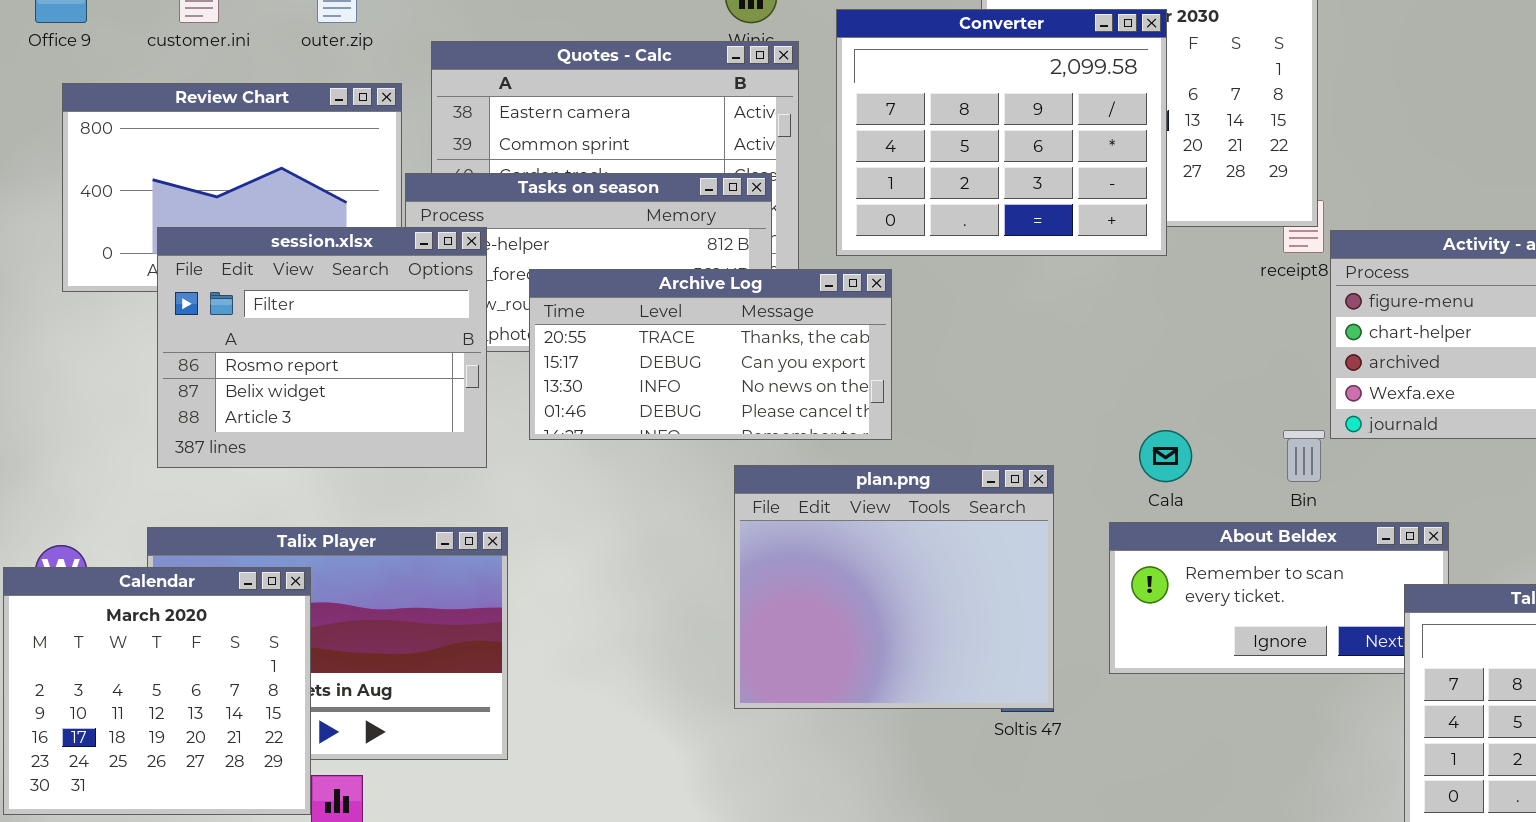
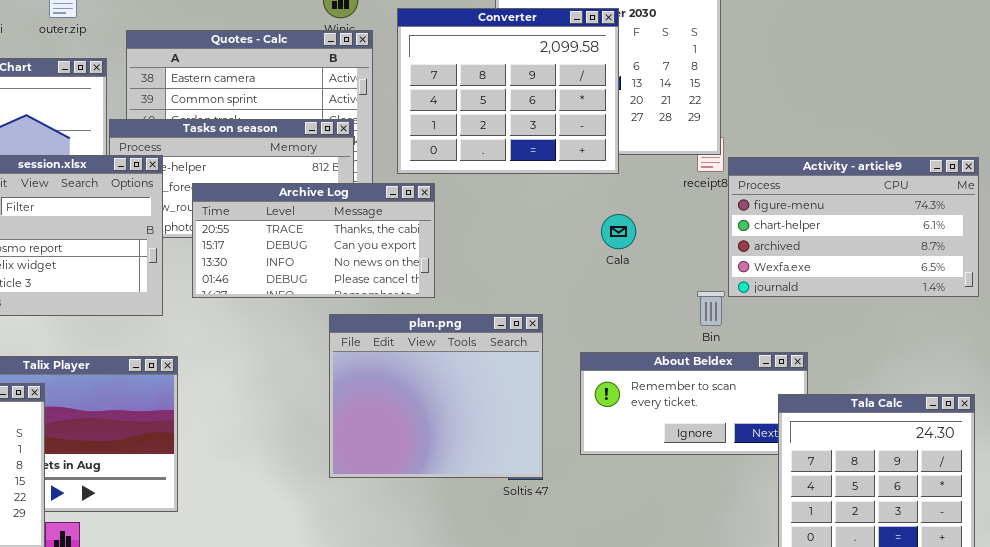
Cala: [1139,430,1192,482] -> [601,214,636,249], moved

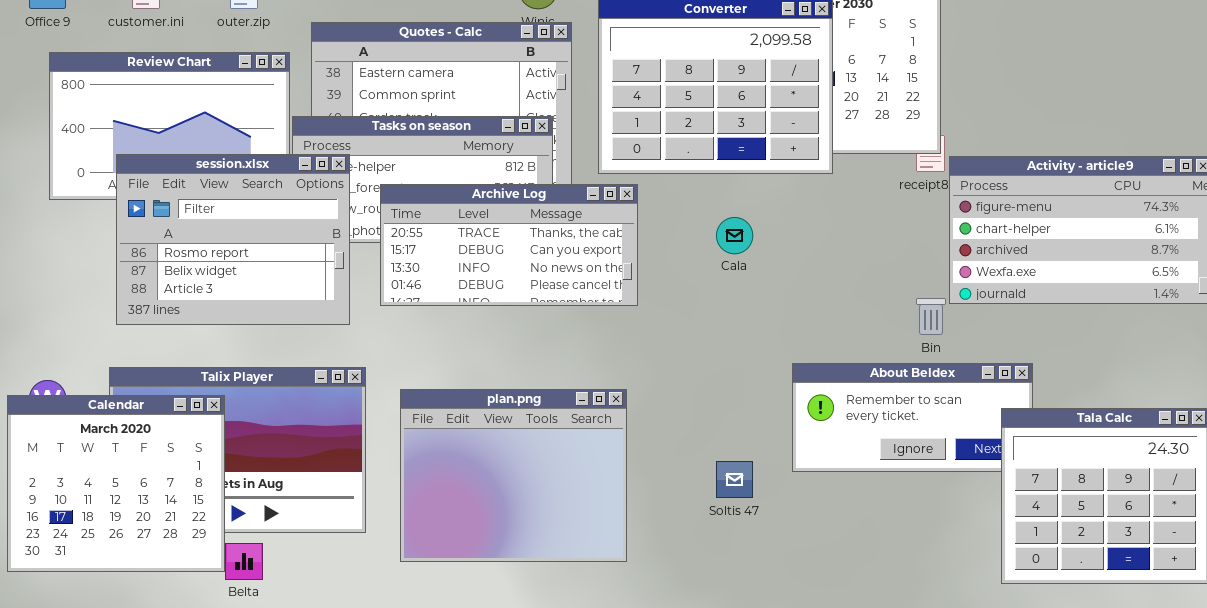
Cala: [601,214,636,249] -> [716,217,753,254], moved
plan.png: [329,314,543,478] -> [400,389,627,562], moved

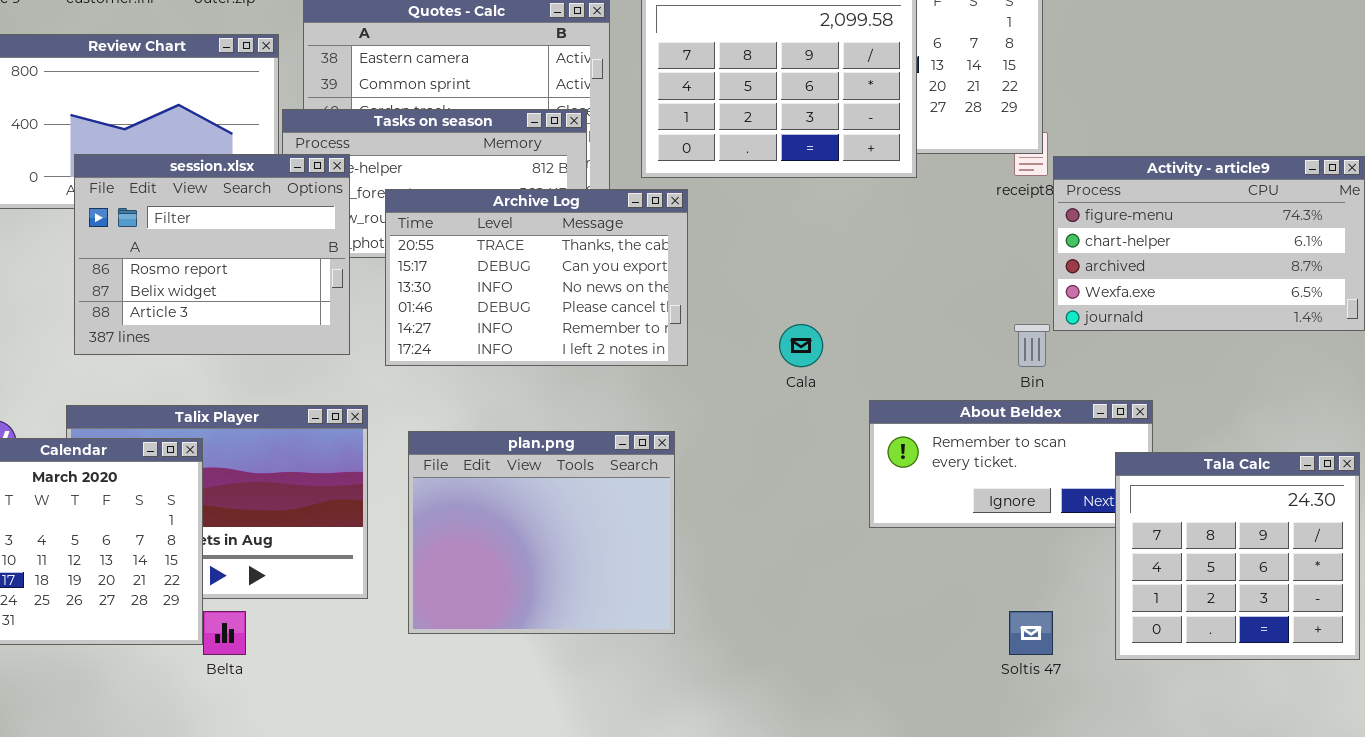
Archive Log: [380,184,638,306] -> [385,189,688,366], resized
Cala: [716,217,753,254] -> [779,324,823,367], moved
Soltis 47: [716,461,753,498] -> [1009,611,1053,655], moved

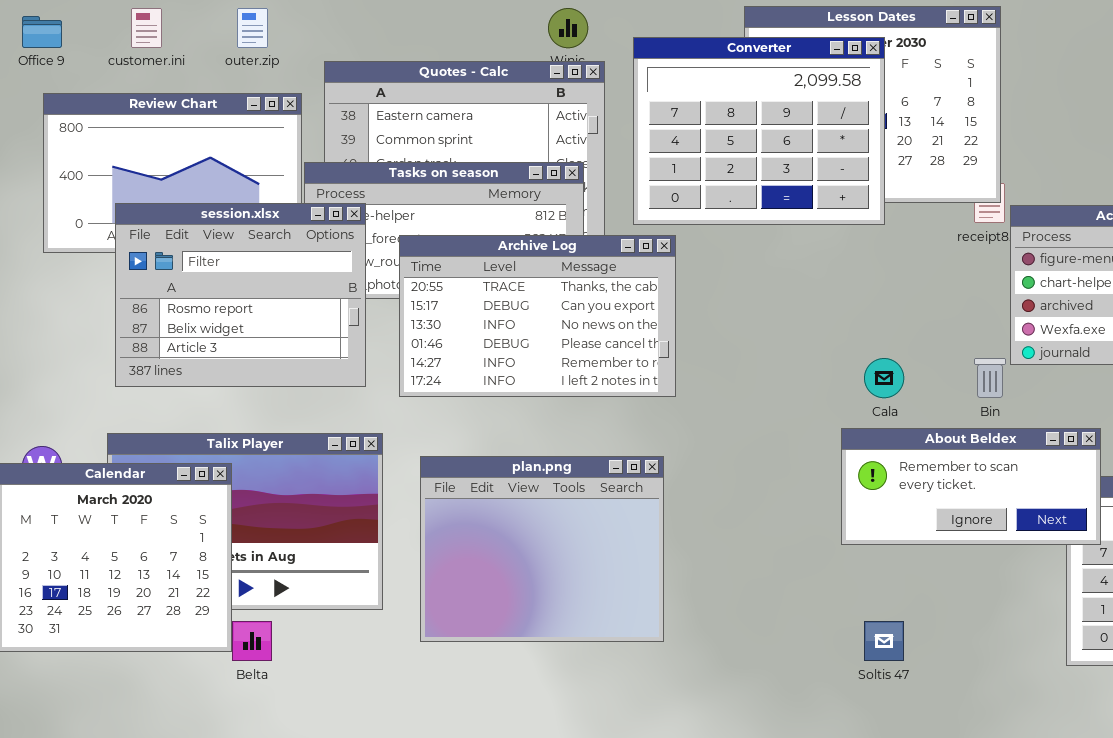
Cala: [779,324,823,367] -> [864,358,904,398], moved
About Beldex: [869,400,1153,528] -> [841,428,1101,545], raised
Soltis 47: [1009,611,1053,655] -> [864,621,904,661], moved

